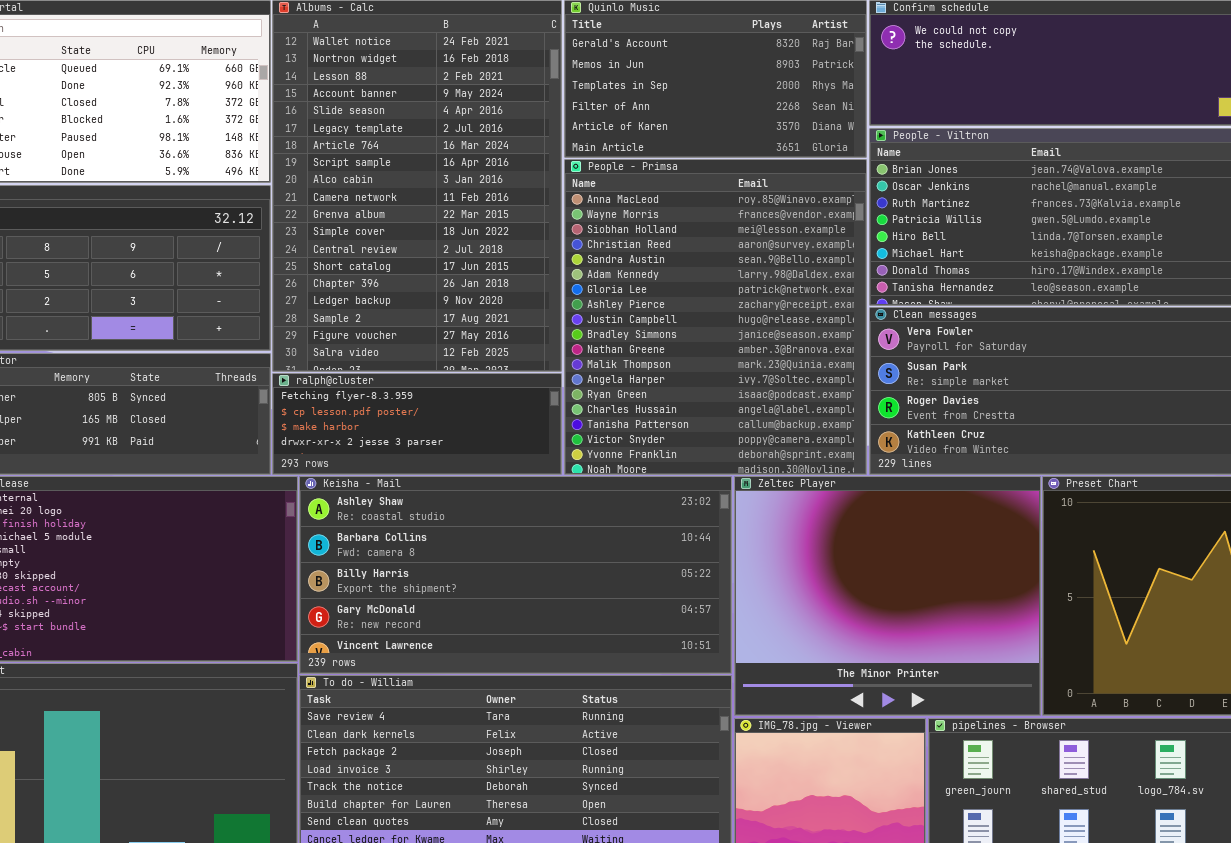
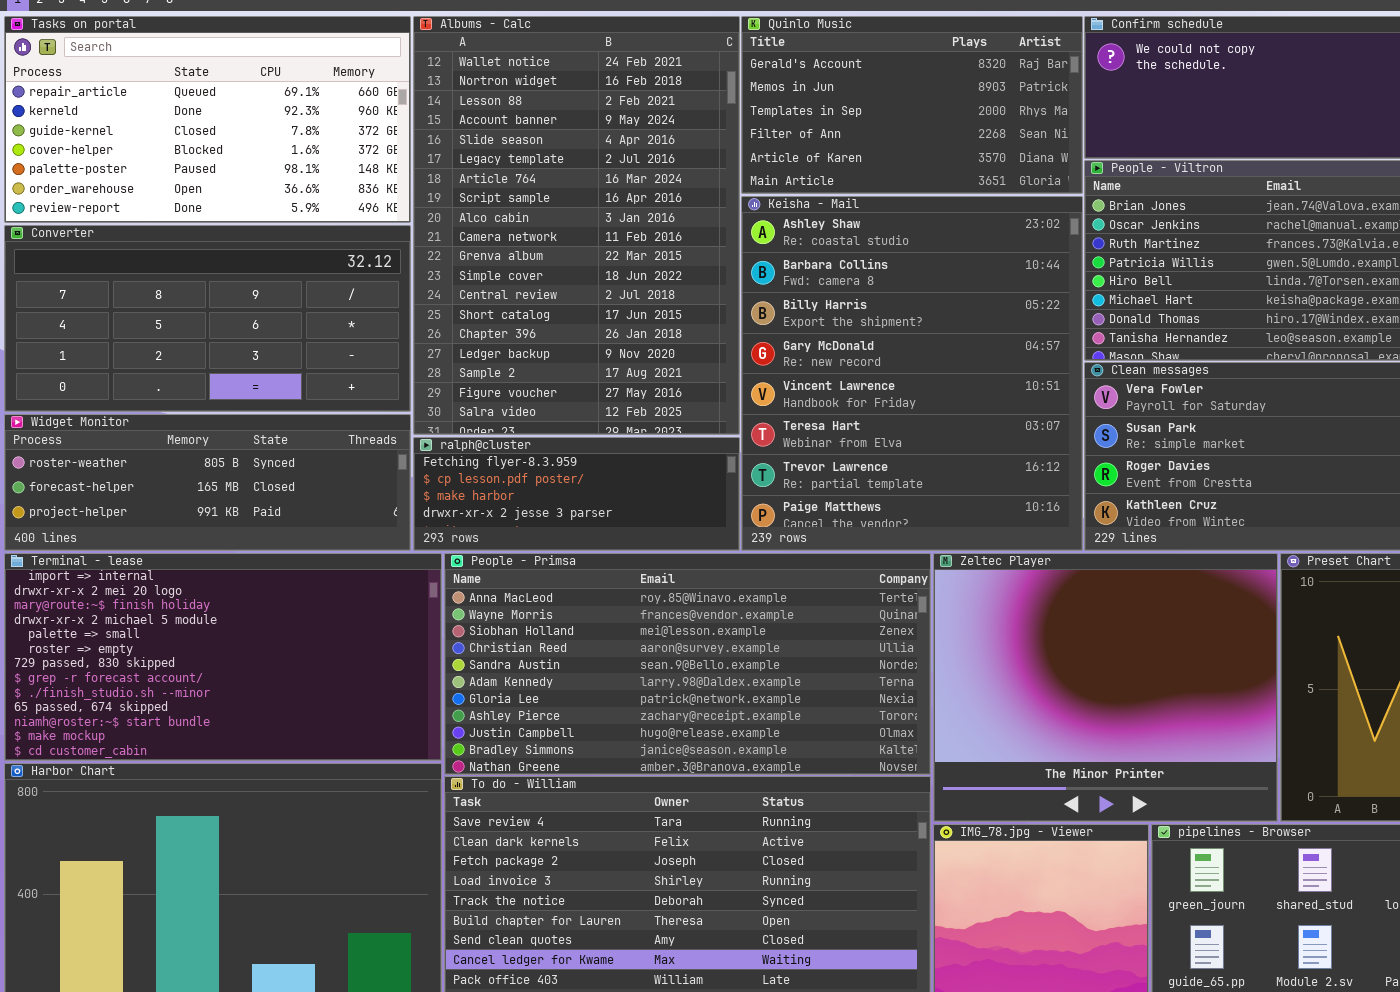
People - Primsa: [564,159,867,475] -> [444,553,931,775], moved, resized
Keisha - Mail: [299,476,732,674] -> [741,196,1083,551], moved, resized

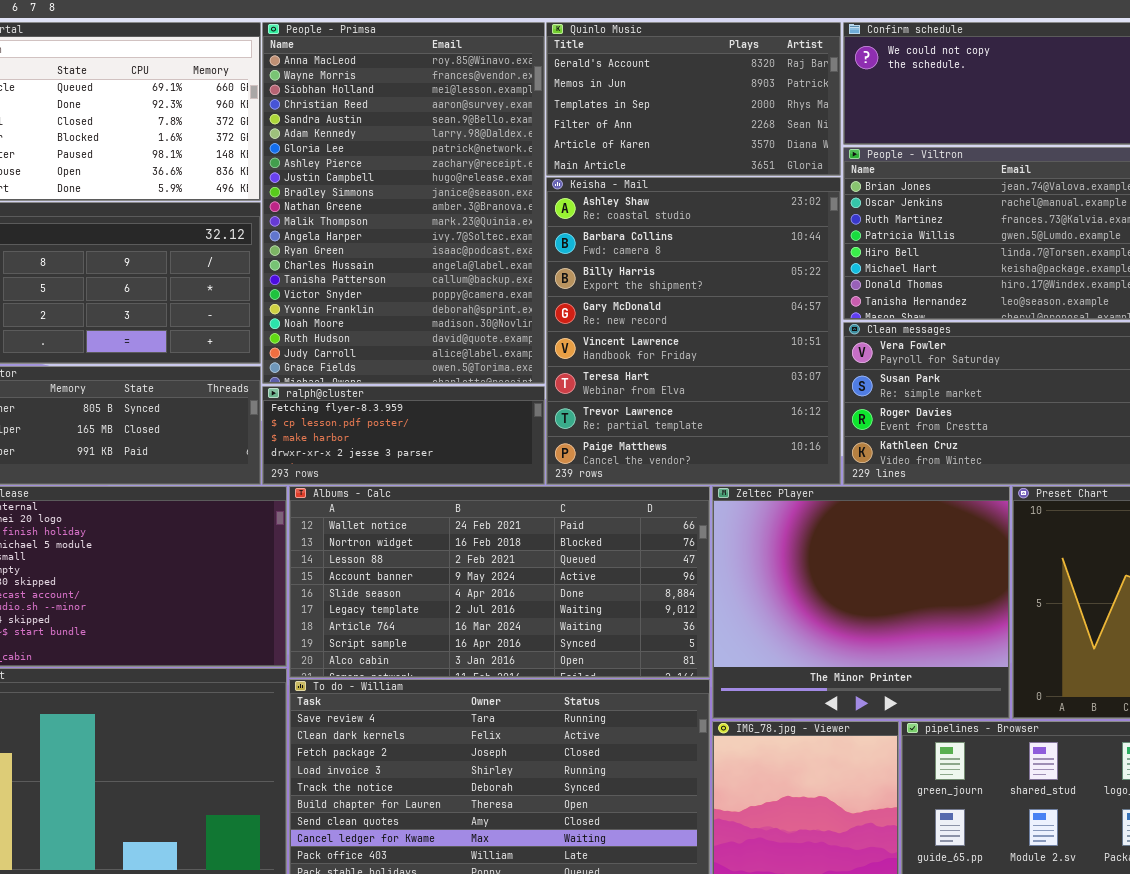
Albums - Calc: [413,16,740,435] -> [289,486,710,678], moved, resized
People - Primsa: [444,553,931,775] -> [262,22,545,384], moved, resized

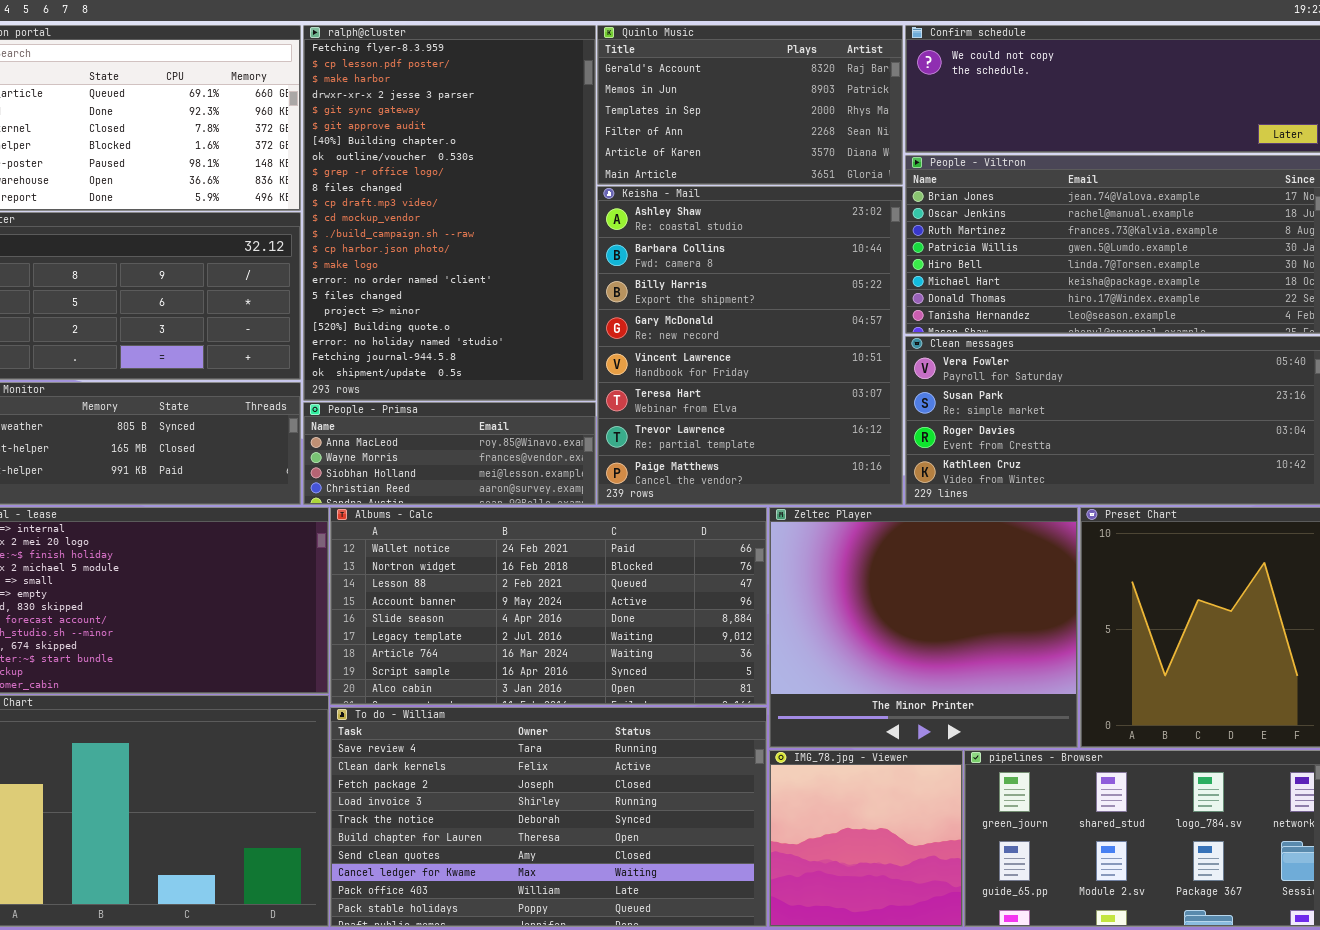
People - Primsa: [262,22,545,384] -> [303,402,596,505], moved, resized
ralph@cluster: [262,386,545,485] -> [303,25,596,401], moved, resized

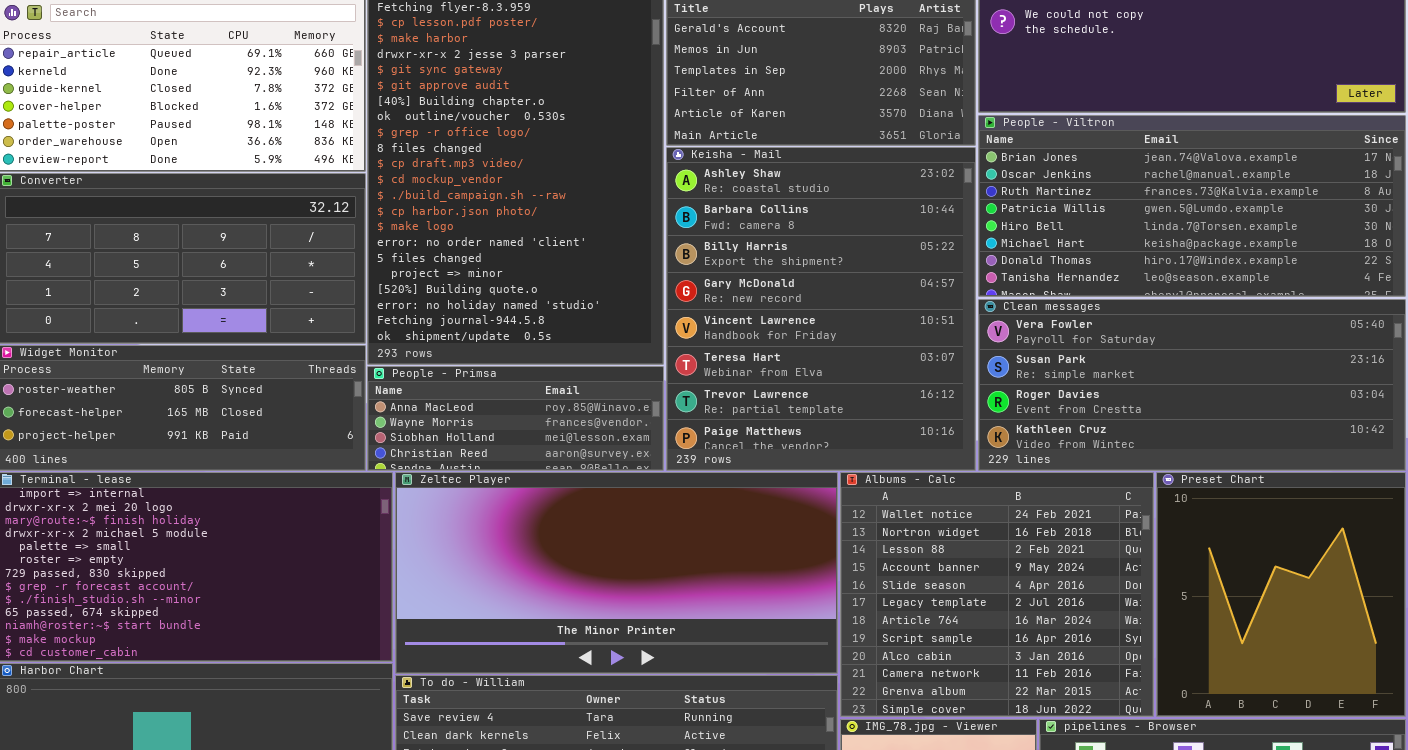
Albums - Calc: [330,507,767,705] -> [840,472,1154,717], moved, resized
Zeltec Player: [769,507,1078,748] -> [395,472,838,674], moved, resized

